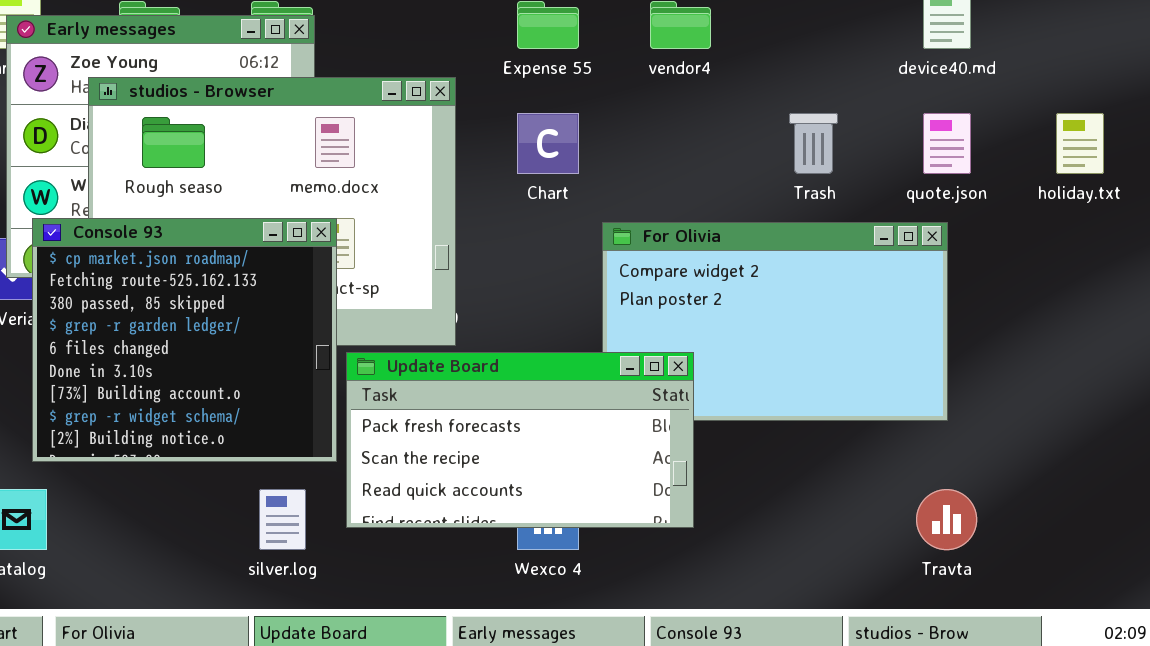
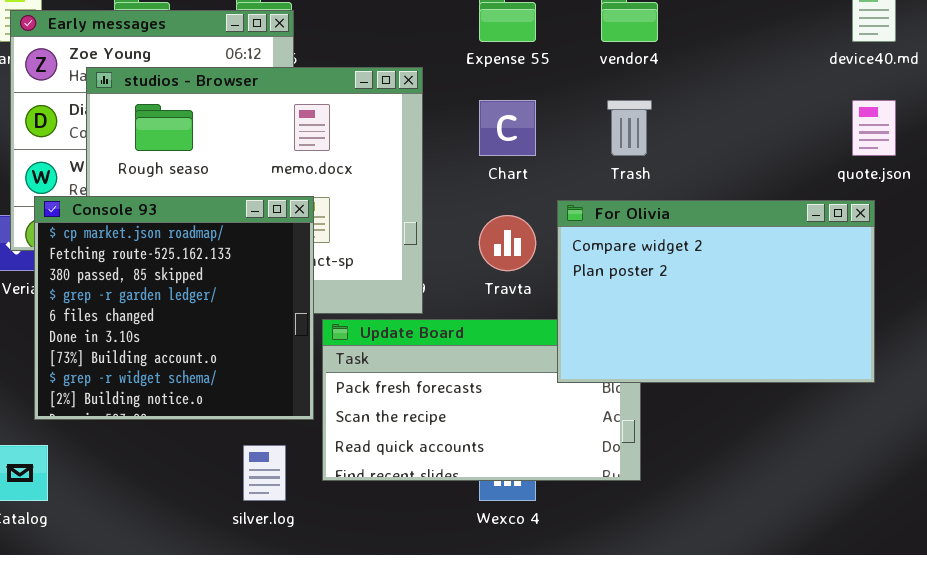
Trash: [789,113,838,174] -> [607,100,652,156], moved
For Olivia: [602,222,948,421] -> [557,200,875,383], raised
Travta: [916,489,977,550] -> [479,215,536,271], moved

